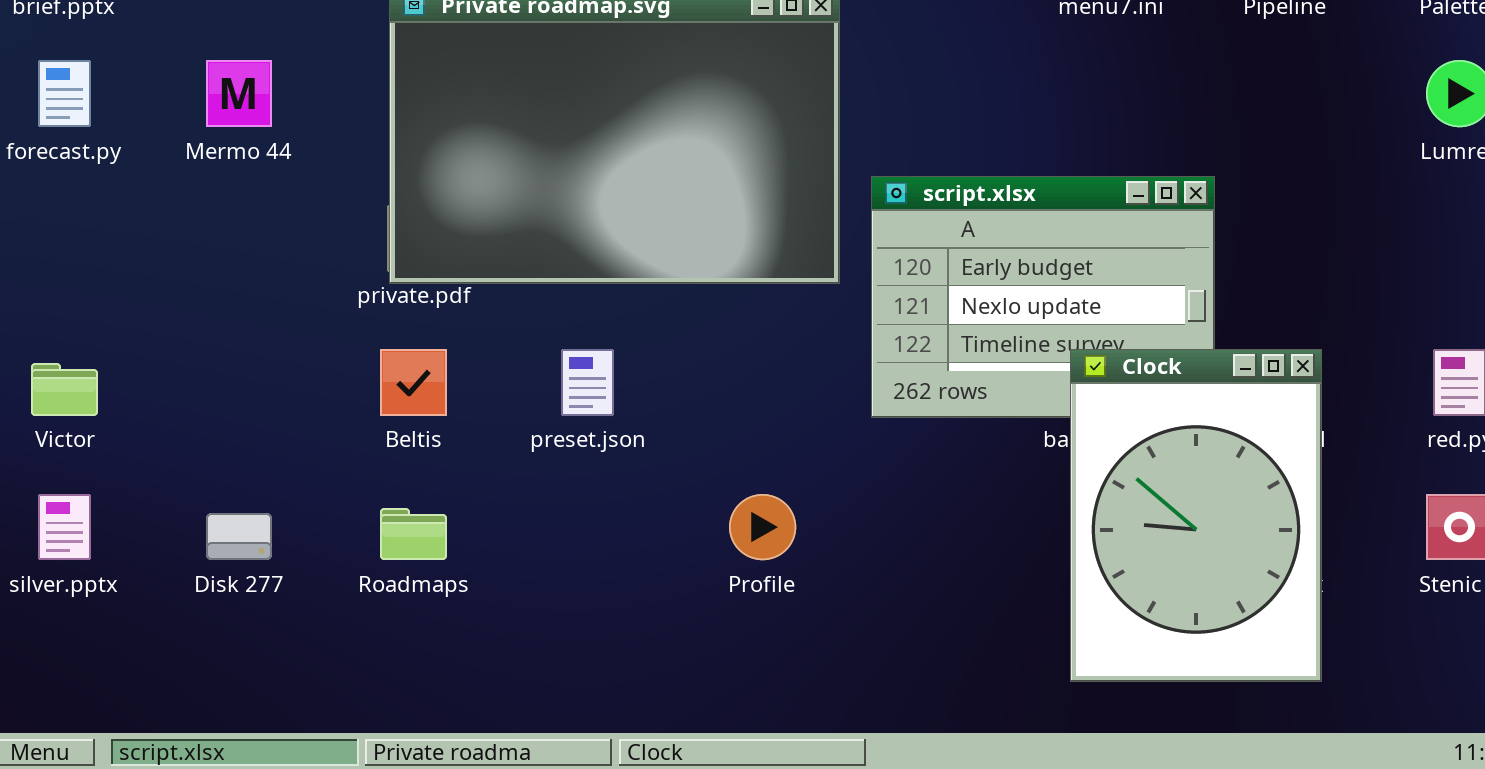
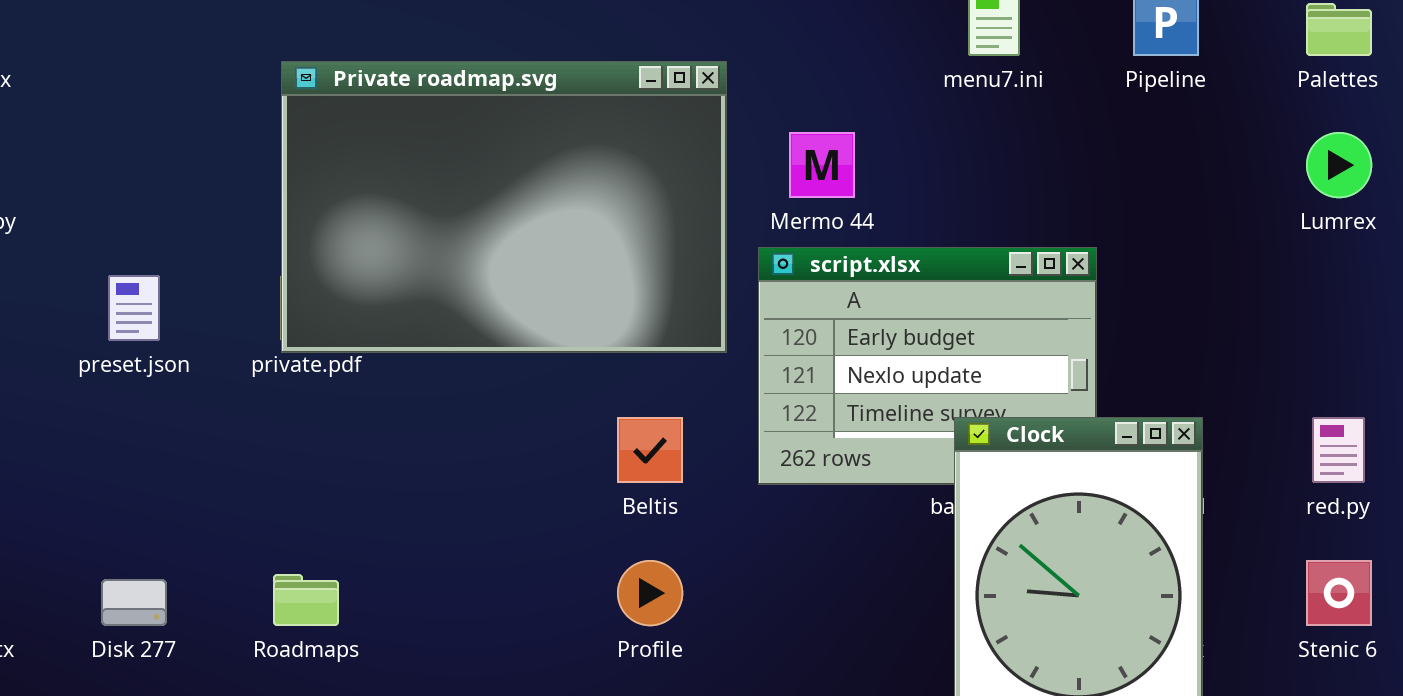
Mermo 44: [206,60,272,127] -> [789,132,855,198], moved
Beltis: [380,349,447,416] -> [617,417,683,483], moved
preset.json: [561,349,614,416] -> [108,275,160,341], moved

